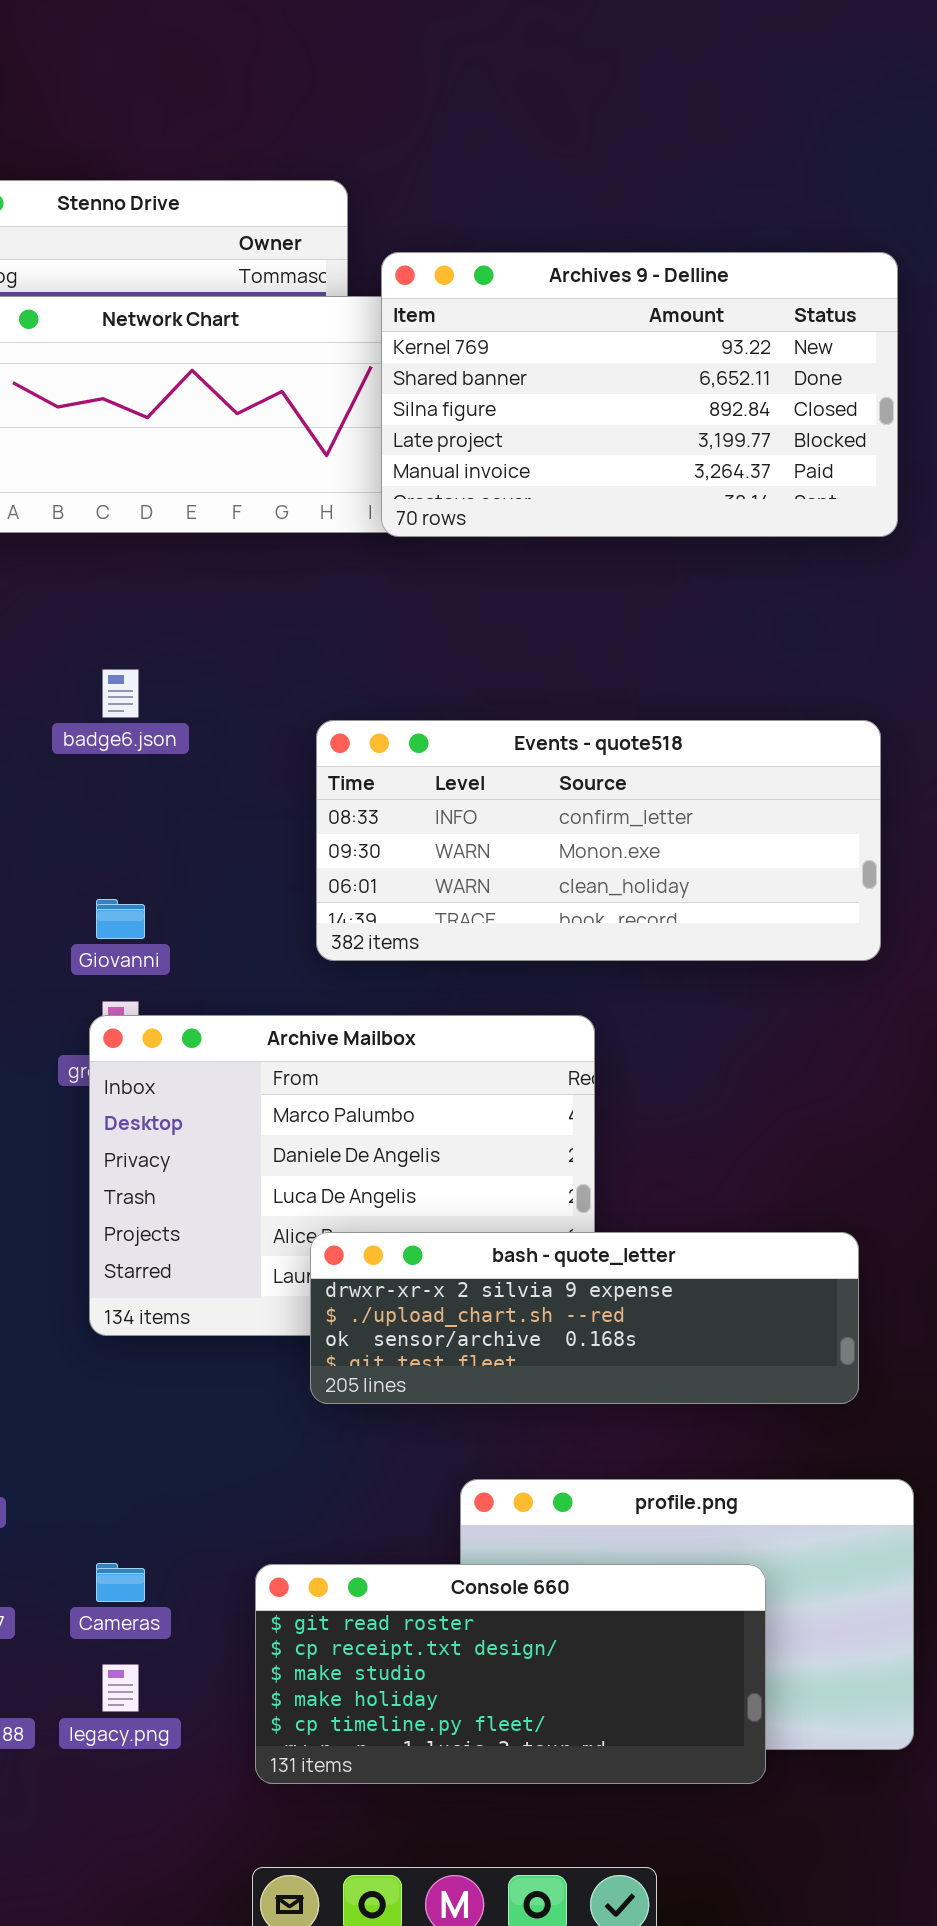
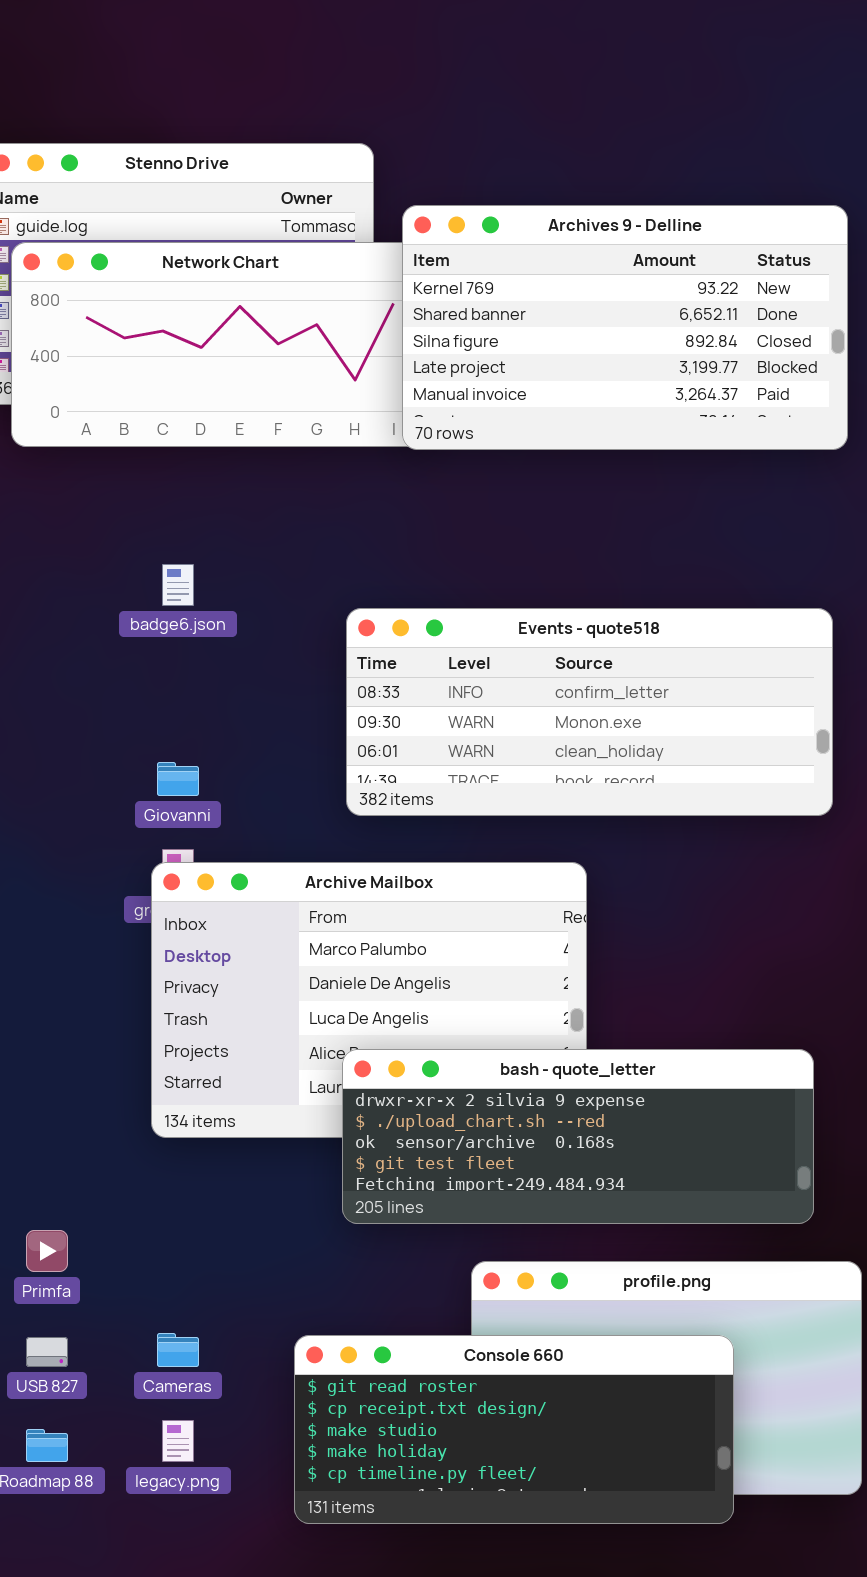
bash - quote_letter: [310,1232,859,1404] -> [342,1049,814,1224], resized

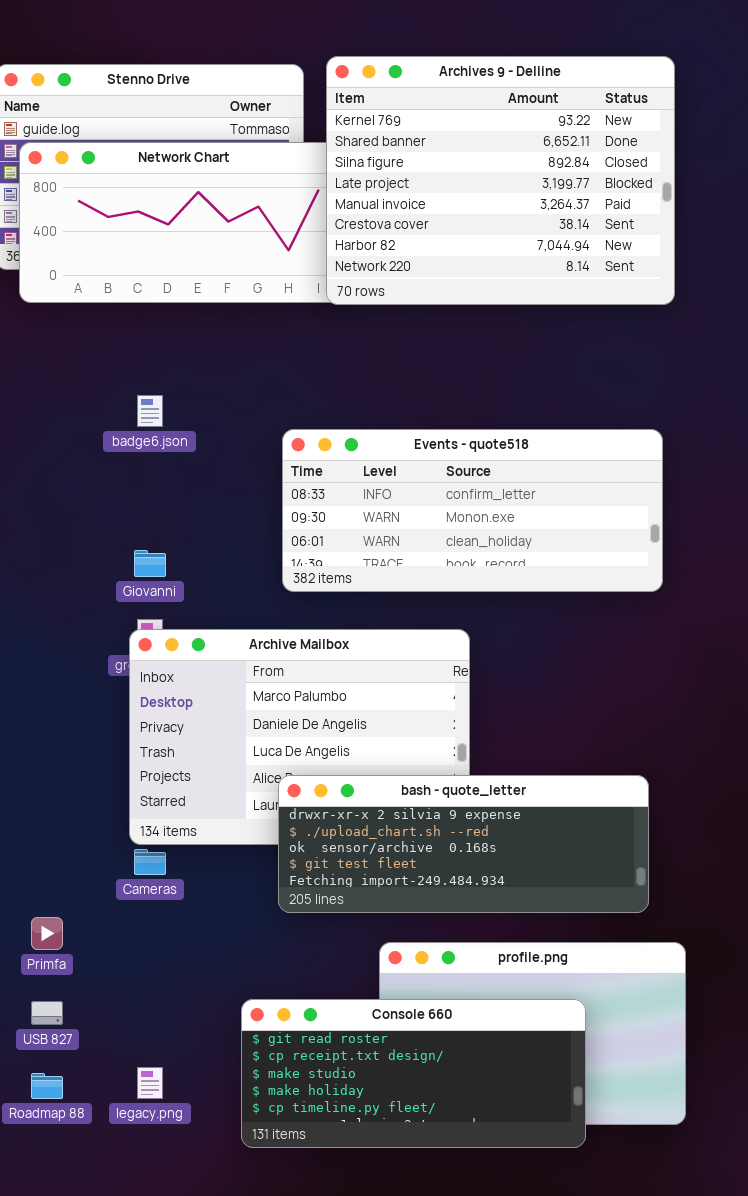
Archives 9 - Delline: [402,205,848,450] -> [326,56,675,305], resized
Cameras: [157,1333,199,1367] -> [134,849,166,875], moved

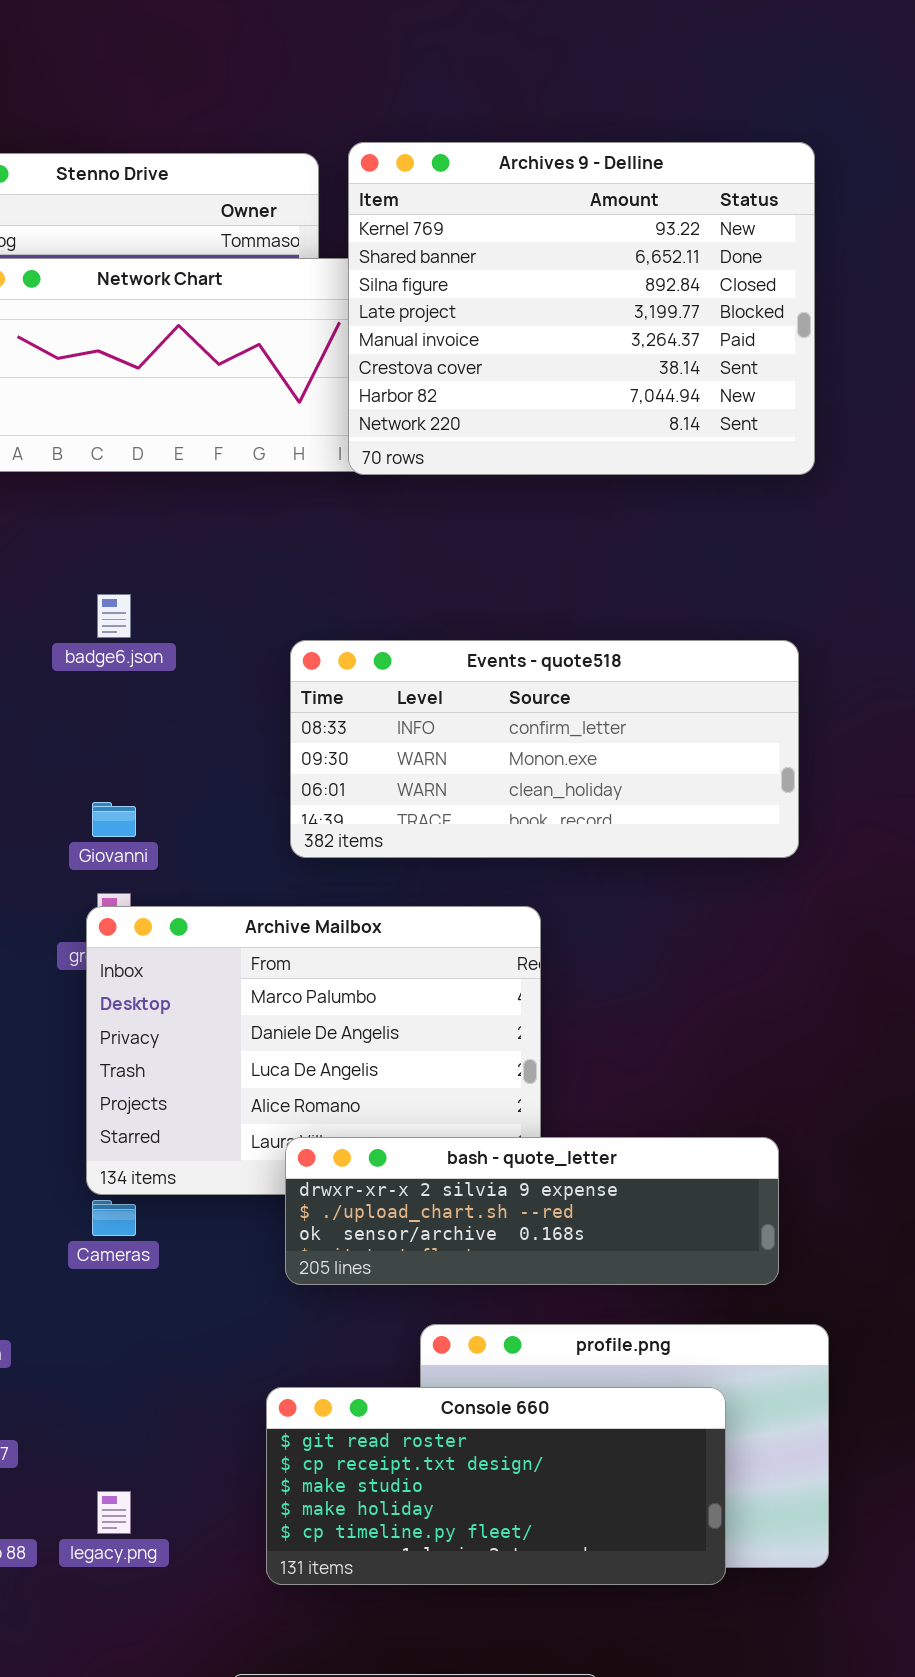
bash - quote_letter: [278,775,649,913] -> [285,1137,779,1285], resized
Console 660: [241,999,586,1148] -> [266,1387,726,1585], moved

